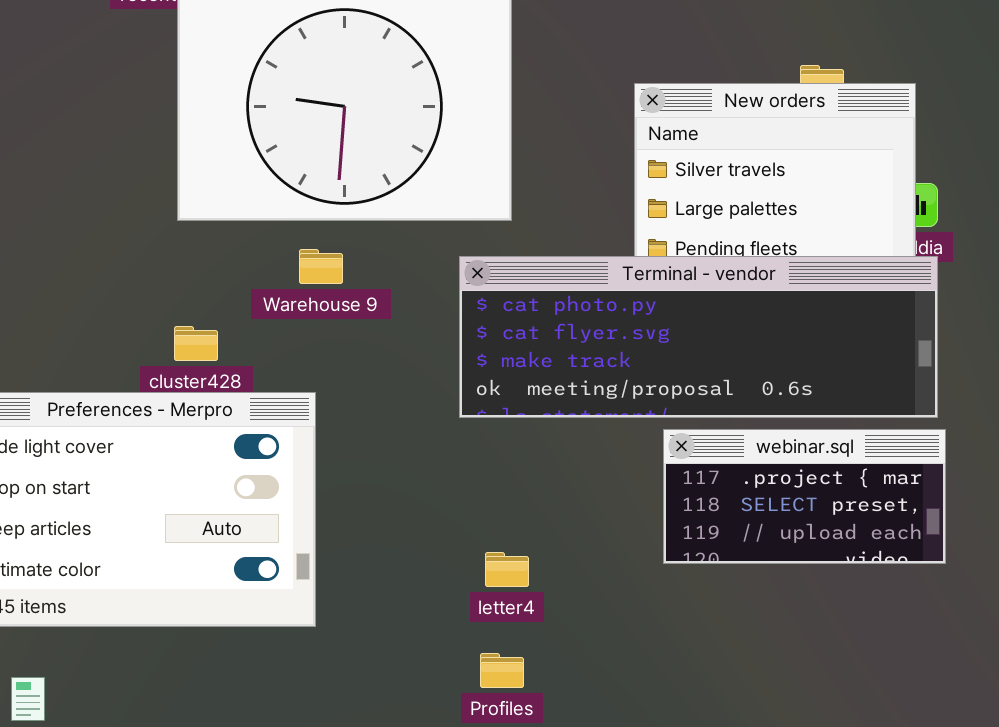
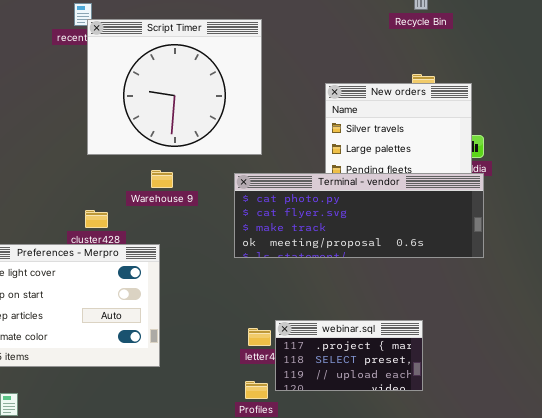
webinar.sql: [663,429,946,564] -> [275,320,423,391], moved

